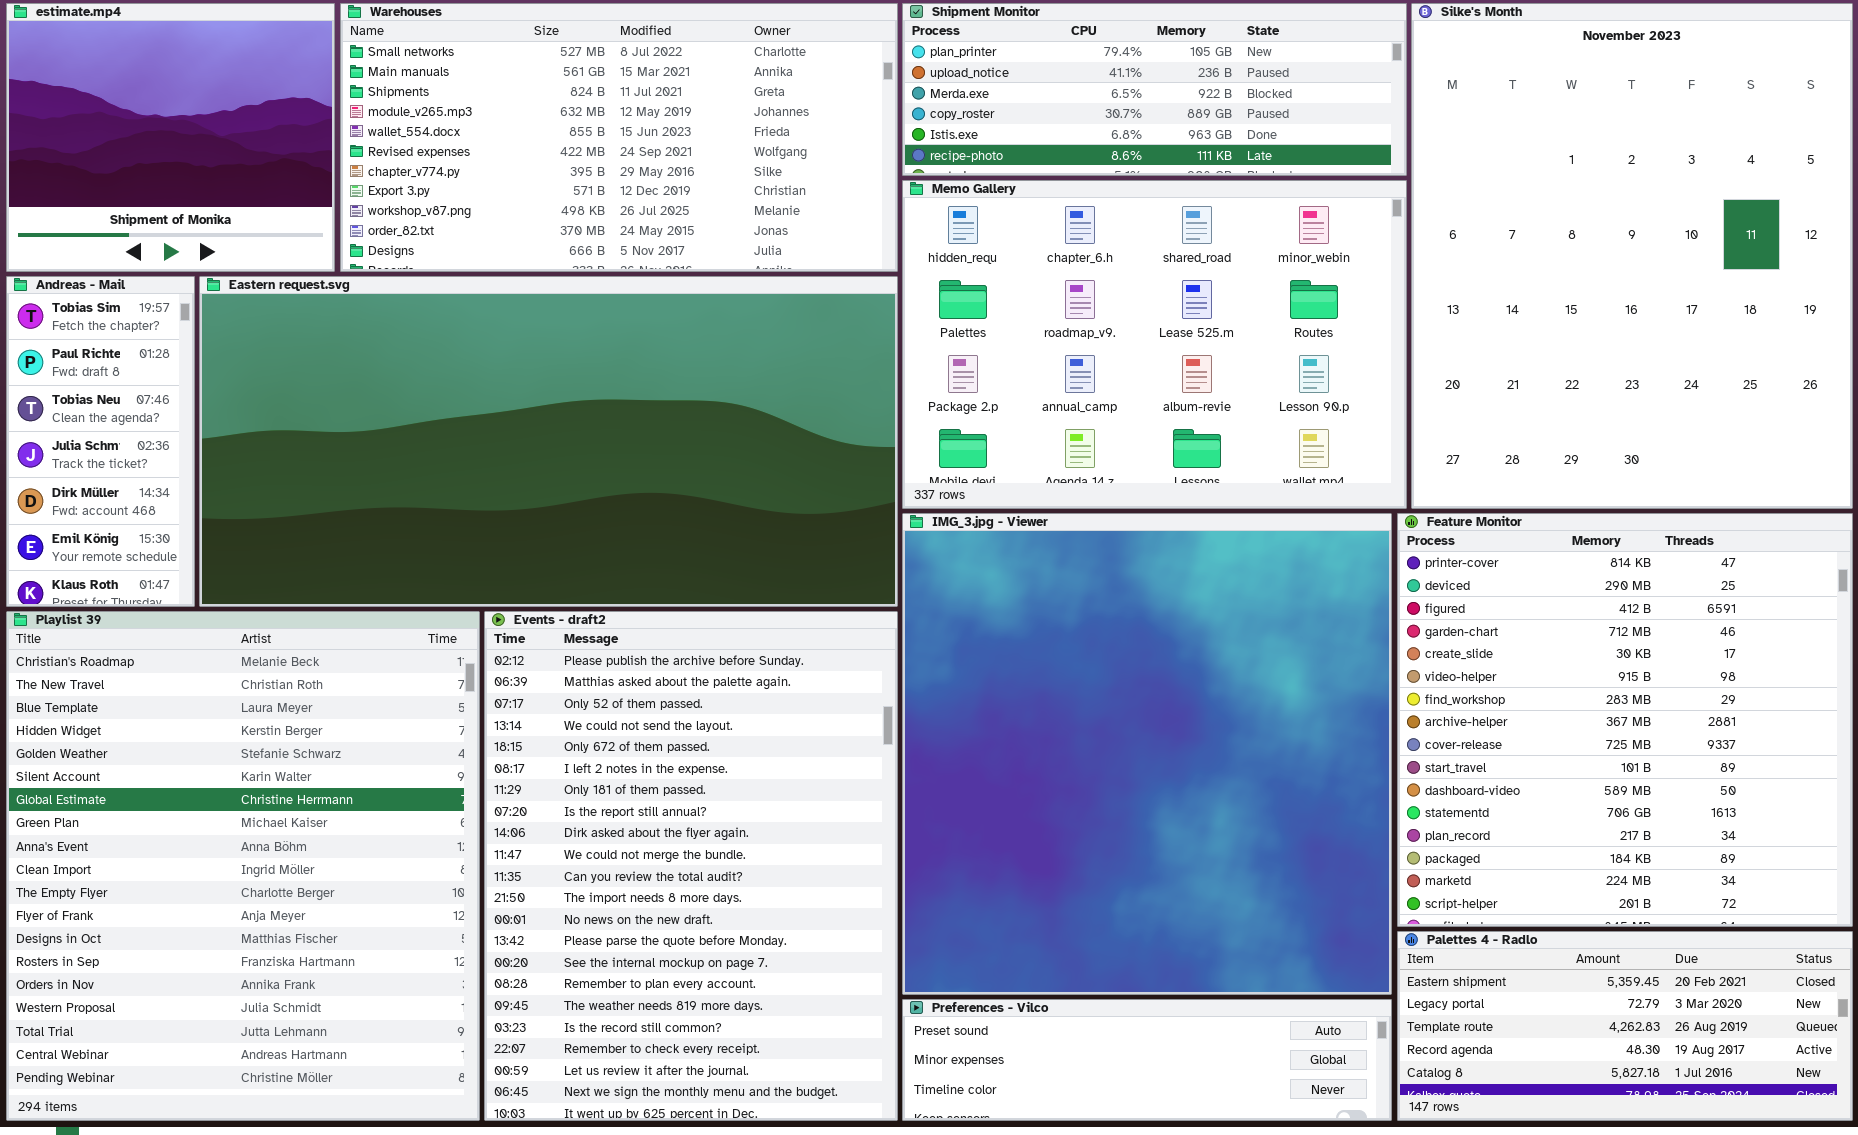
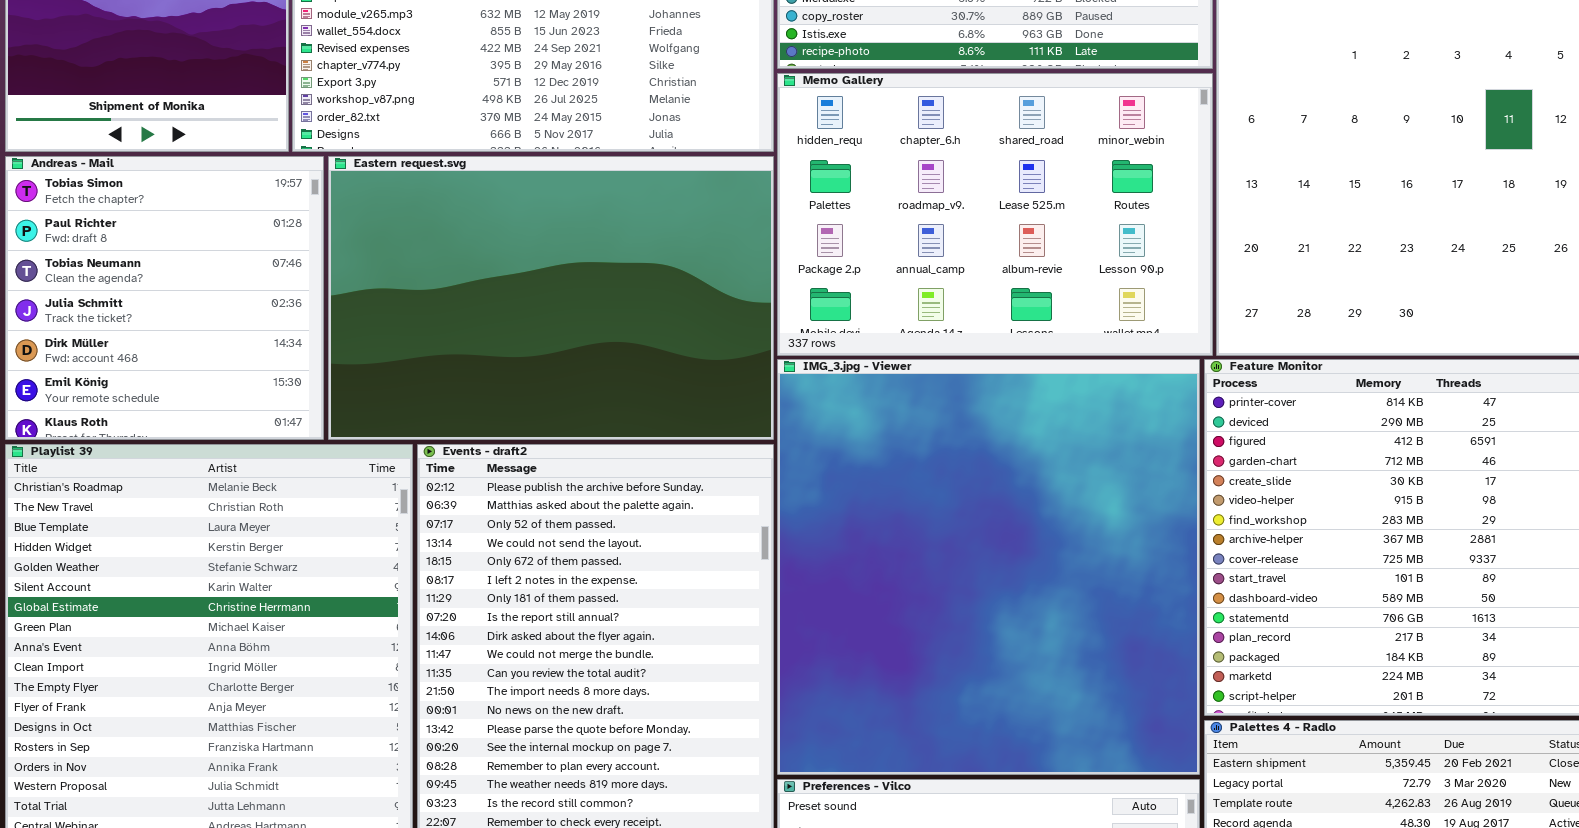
Andreas - Mail: [6,276,195,607] -> [5,156,324,440], resized
Eastern request.svg: [199,276,898,607] -> [328,156,774,440], resized

